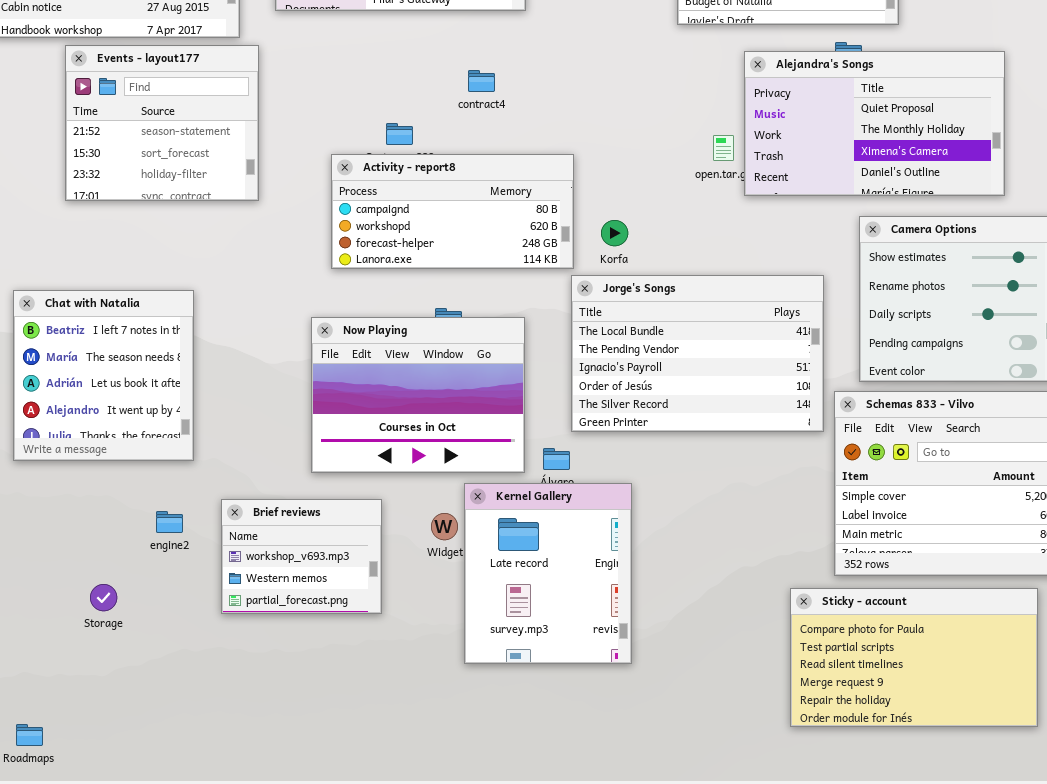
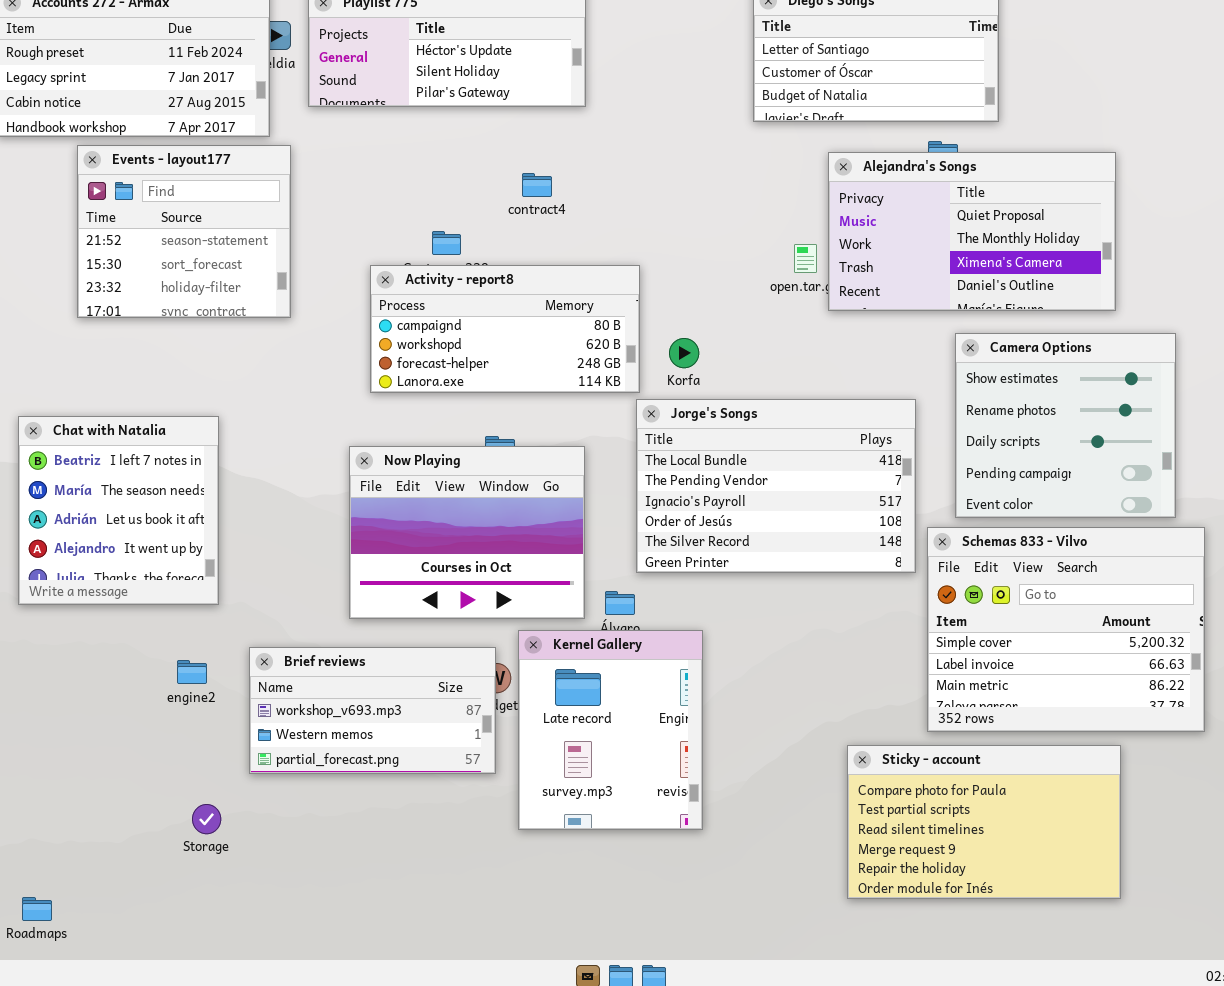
Brief reviews: [221,499,382,614] -> [249,647,496,774], resized
Storage: [90,584,117,611] -> [192,804,221,834], moved
Sticky - account: [790,588,1038,727] -> [847,745,1121,899], moved

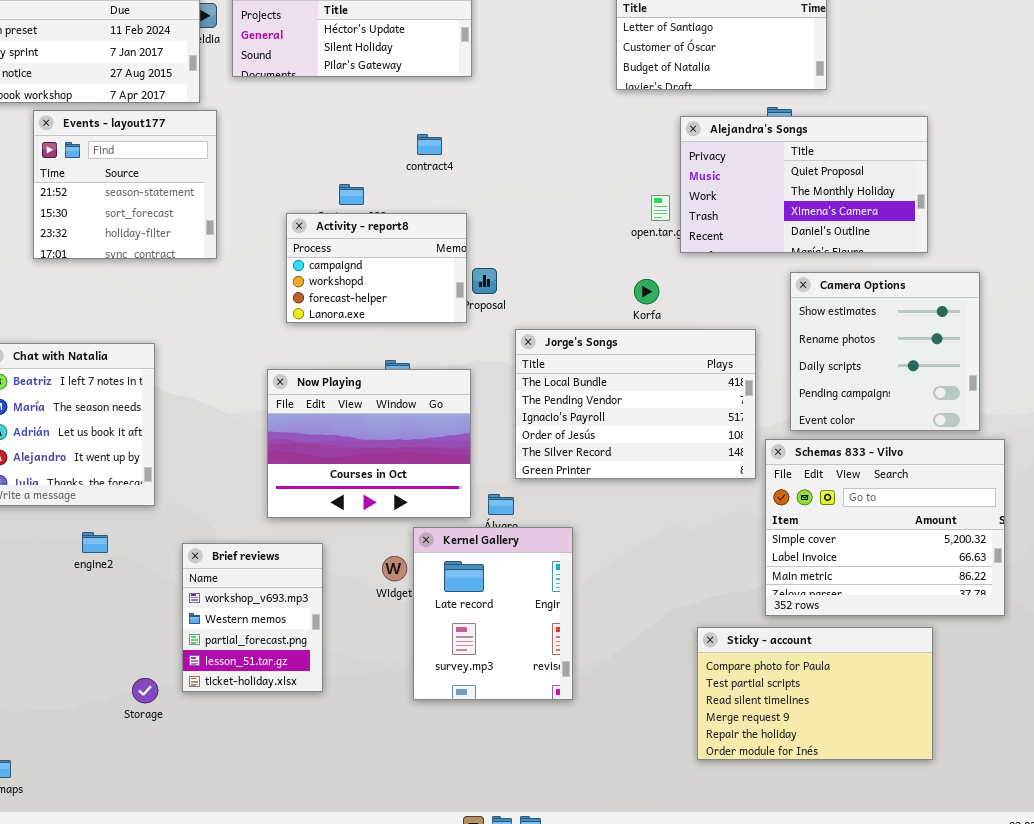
Activity - report8: [370,265,640,393] -> [286,213,467,323], resized
Korfa: [669,338,699,368] -> [634,279,659,304], moved
Brief reviews: [249,647,496,774] -> [182,543,323,692], resized
engine2: [177,660,207,684] -> [82,532,108,553], moved

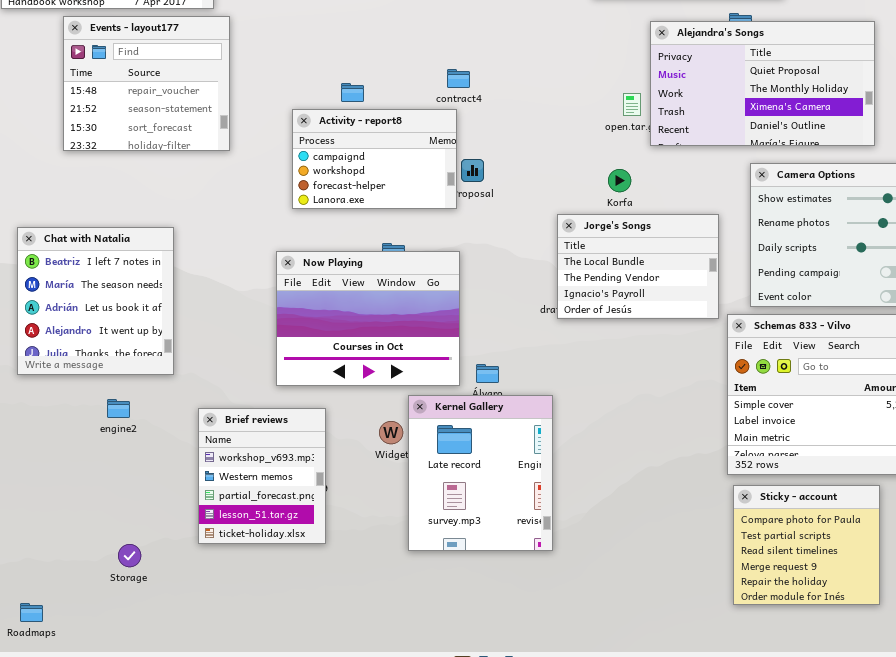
Events - layout177: [33,110,217,259] -> [63,16,230,151], scrolled up 1 row
contract4: [417,134,442,155] -> [447,69,470,88], moved
Jorge's Songs: [515,329,756,479] -> [557,214,719,319], resized
Sticky - account: [697,627,933,760] -> [733,485,880,605], resized
Storage: [132,678,158,703] -> [118,544,141,567], moved

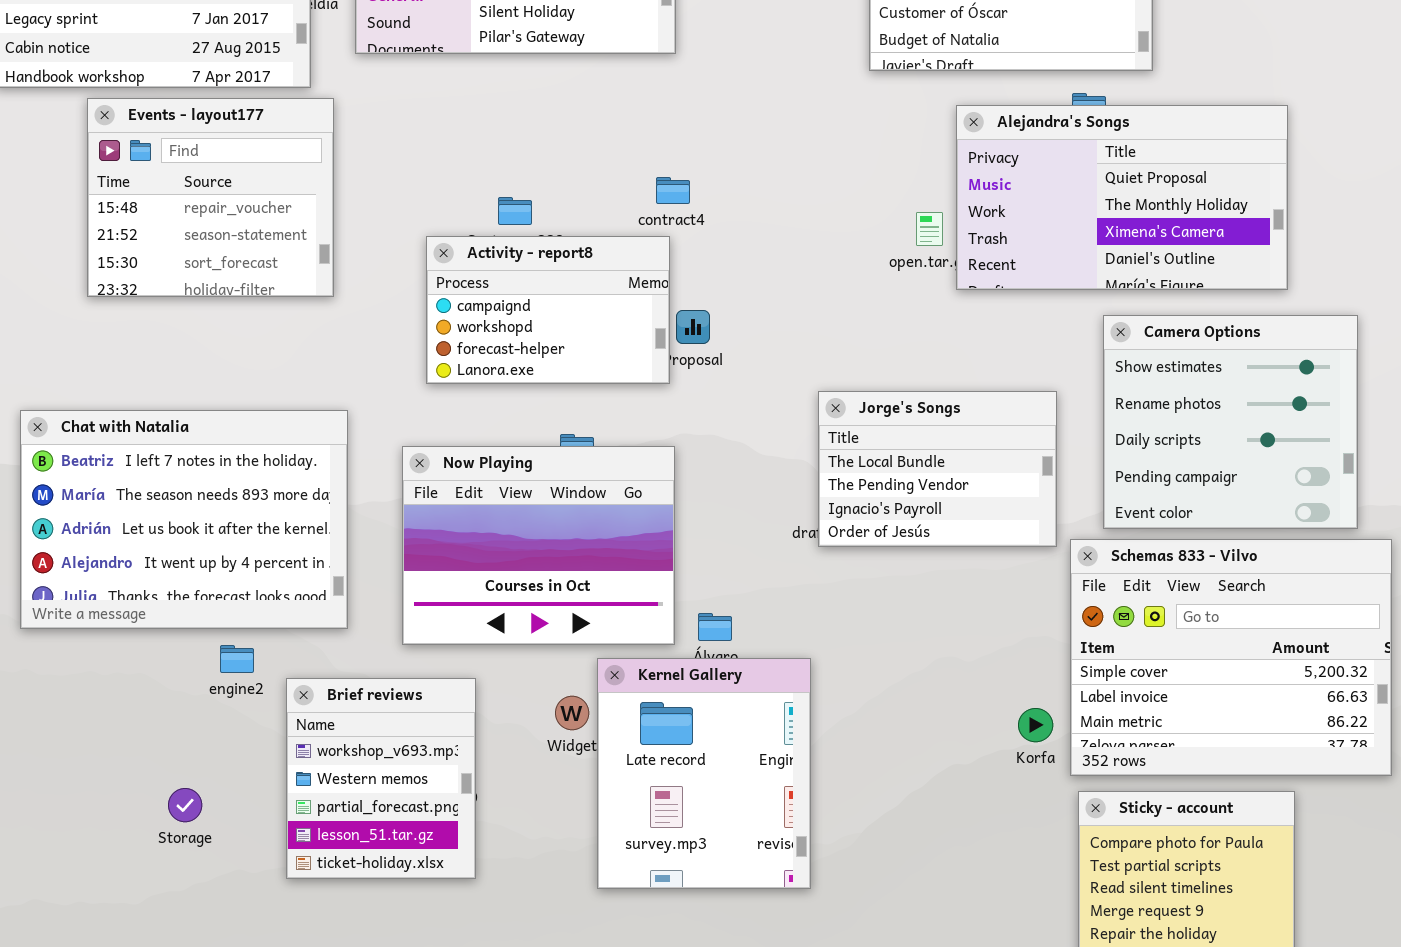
Korfa: [608,169,631,192] -> [1018,708,1053,742], moved
Chat with Natalia: [17,227,174,375] -> [20,410,348,629], resized
engine2: [107,399,130,418] -> [220,645,254,673], moved
Storage: [118,544,141,567] -> [168,788,202,822], moved

